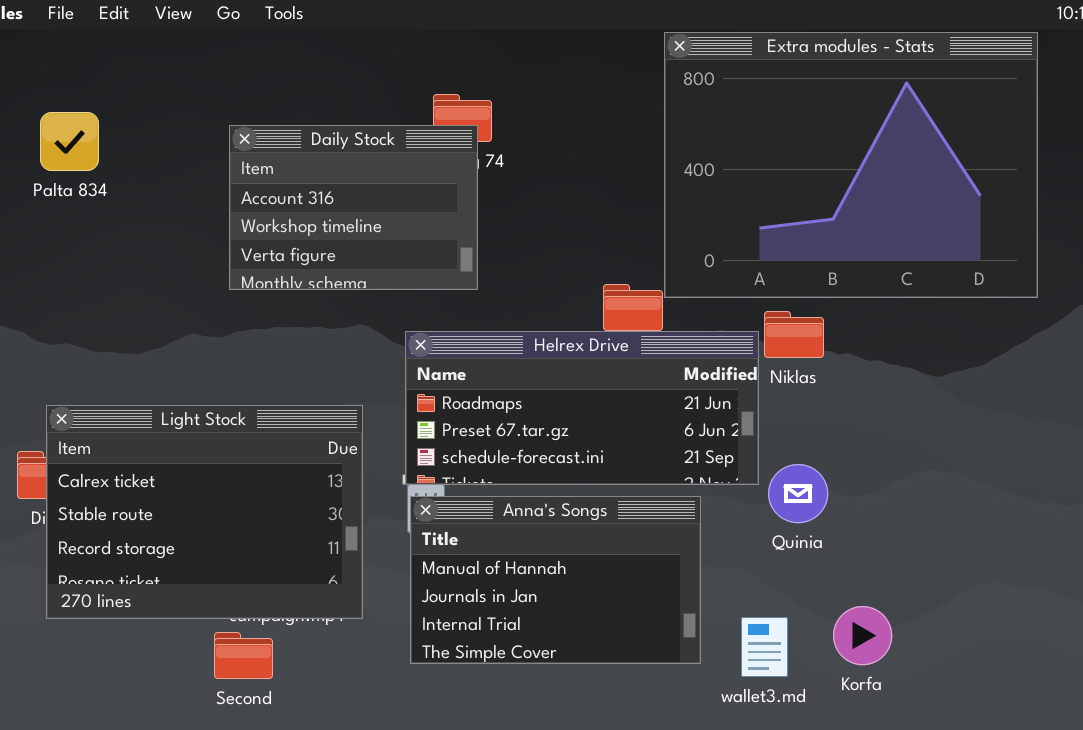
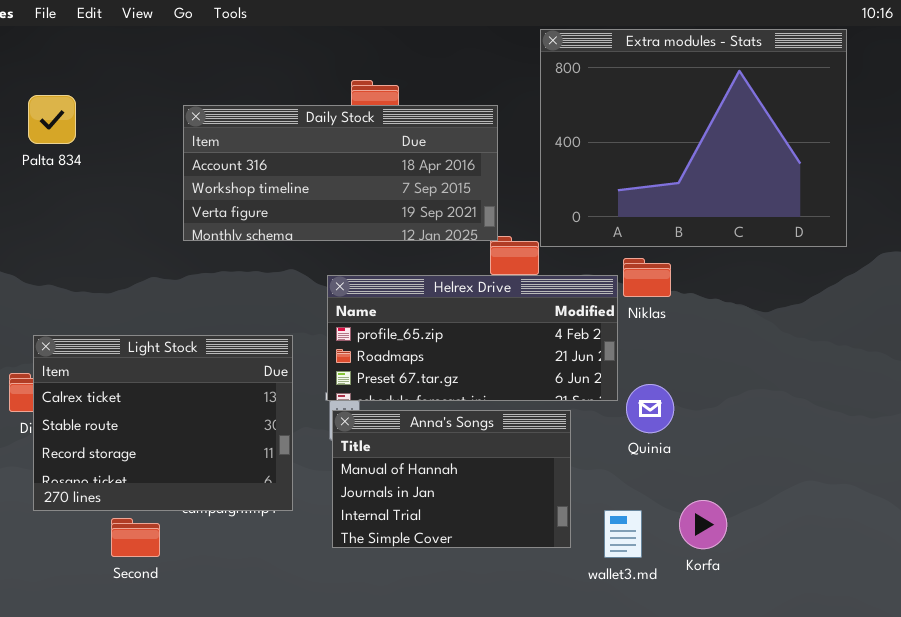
Daily Stock: [229,125,478,290] -> [183,105,498,241], resized
Helrex Drive: [405,331,759,485] -> [327,275,618,401], scrolled up 1 row
Second: [214,632,273,679] -> [111,518,160,557], moved

